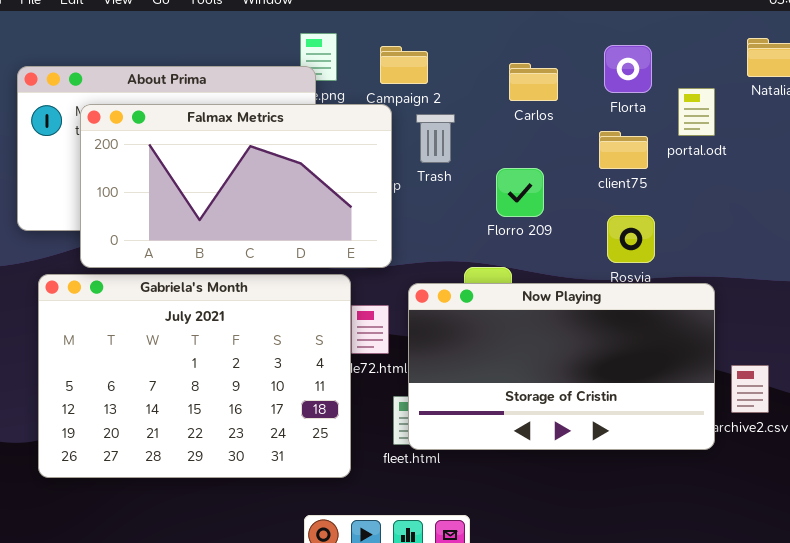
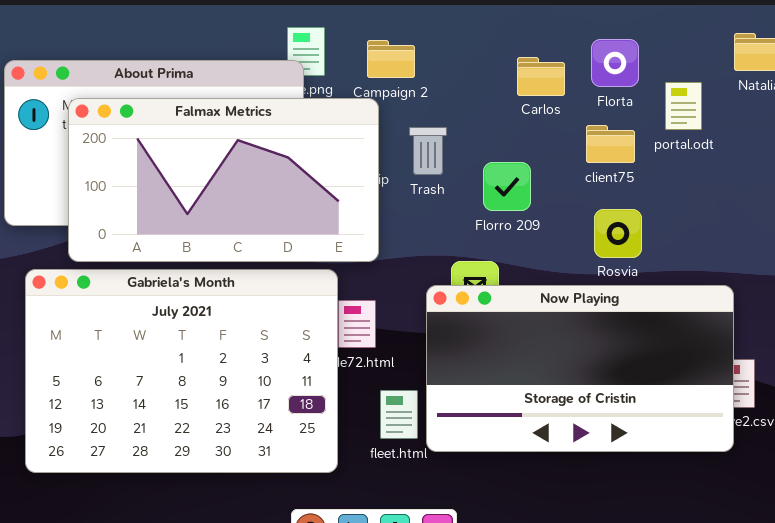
Carlos: [509,63,558,101] -> [517,57,565,96], moved
Trash: [416,114,455,163] -> [409,127,447,175], moved
Now Playing: [408,283,715,450] -> [426,285,734,452], moved

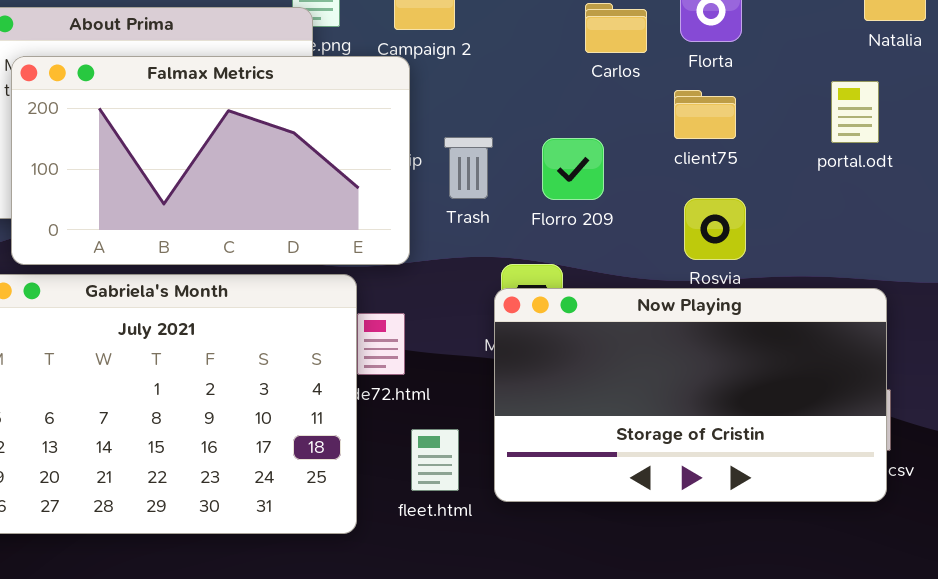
portal.odt: [665,82,702,130] -> [831,81,879,143], moved
Trash: [409,127,447,175] -> [444,137,493,199], moved
Now Playing: [426,285,734,452] -> [494,288,887,502], moved

